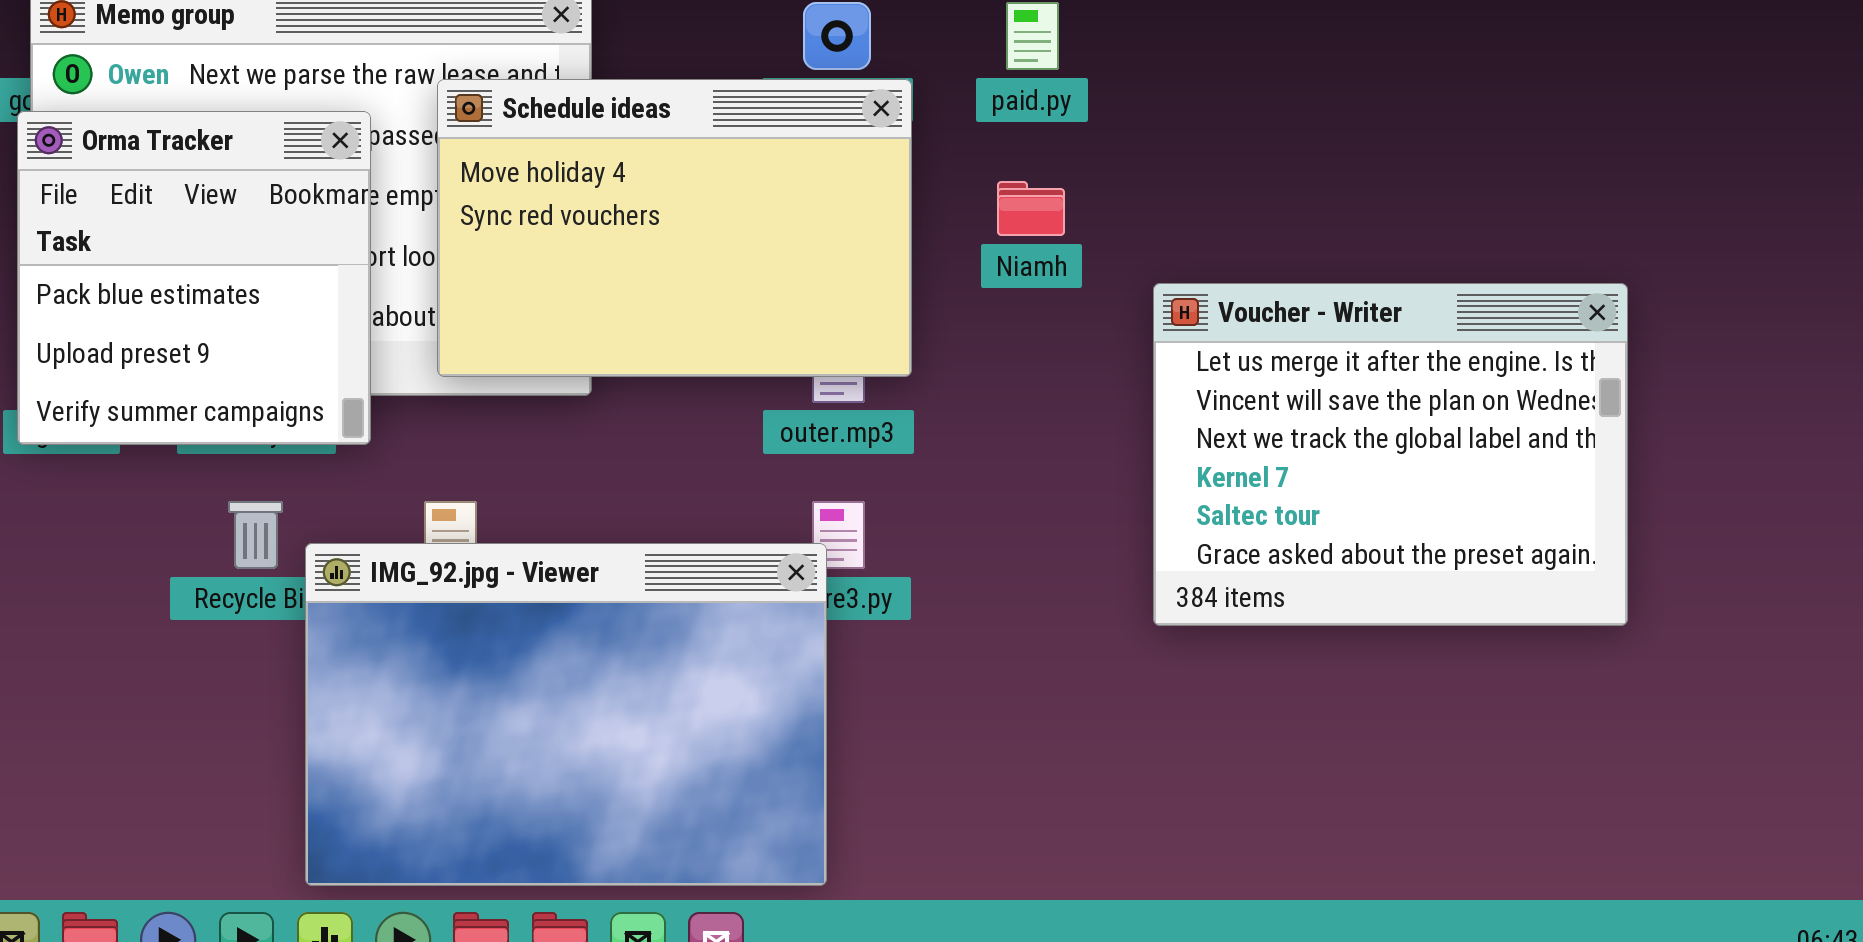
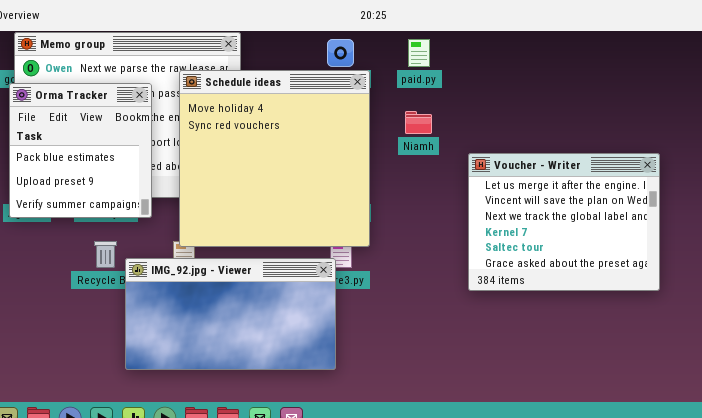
Schedule ideas: [437,79,912,377] -> [179,70,370,247], resized
IMG_92.jpg - Viewer: [305,543,827,886] -> [125,258,336,370], resized

